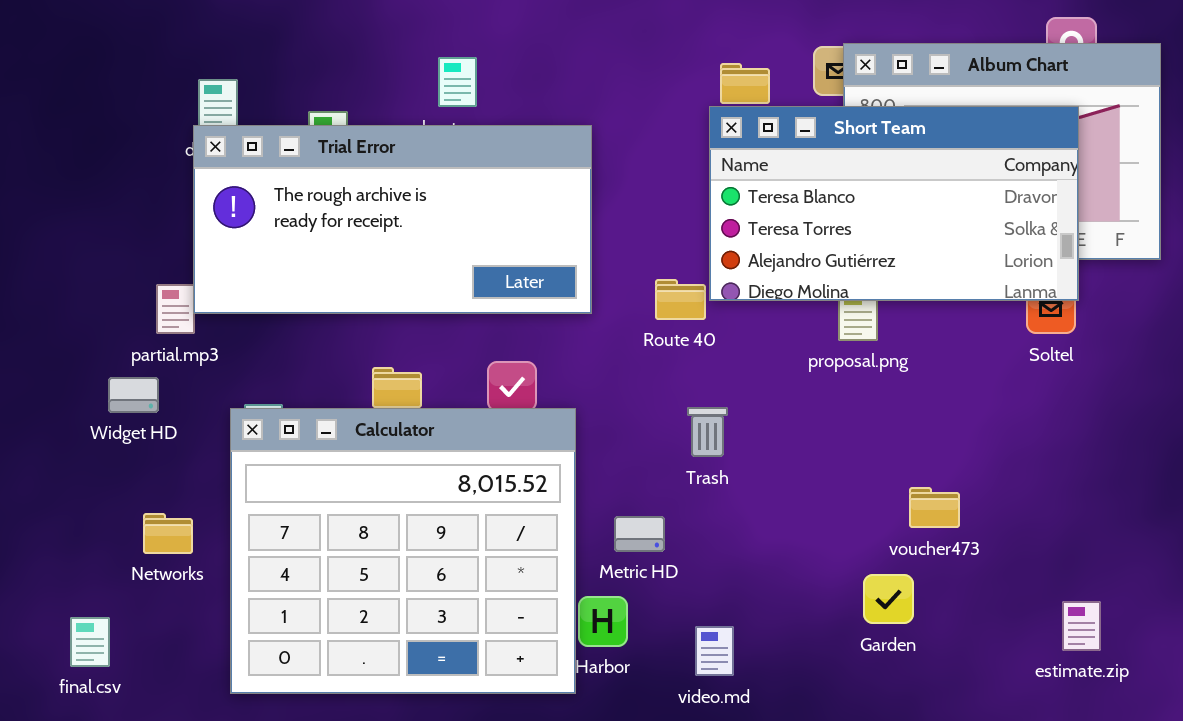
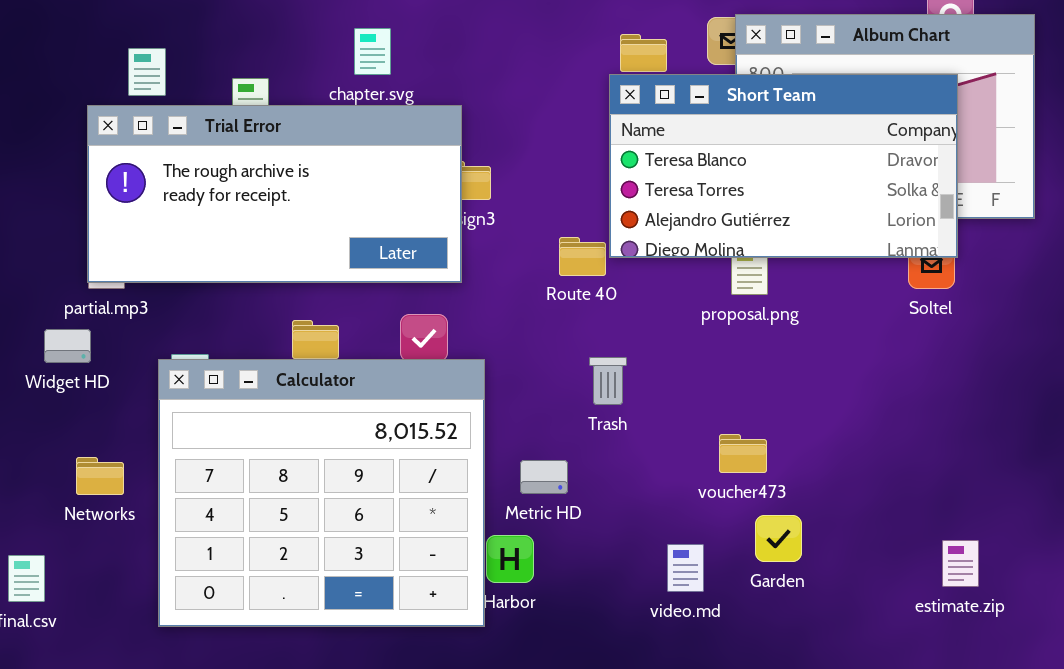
Trial Error: [193,125,592,314] -> [87,105,462,283], moved
voucher473: [909,487,960,528] -> [719,434,767,473], moved
video.md: [695,626,734,676] -> [667,544,704,592], moved

